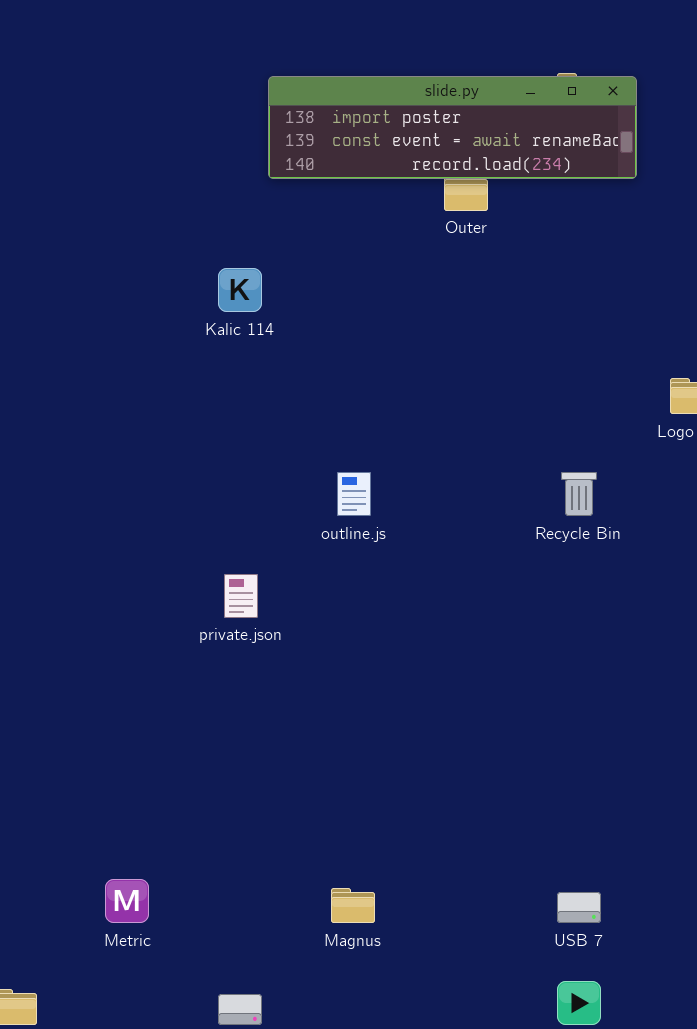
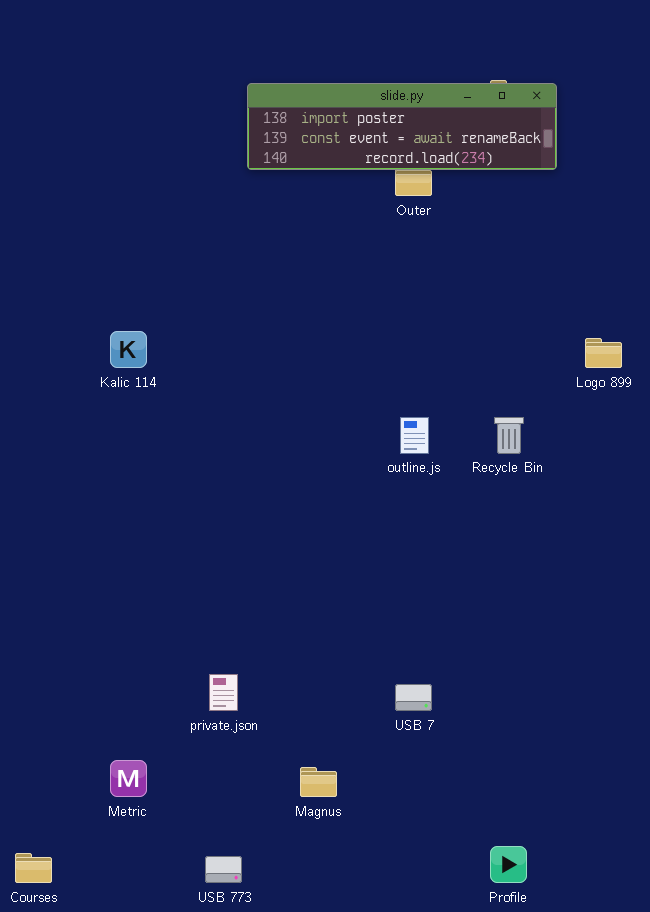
Kalic 114: [218,268,262,312] -> [110,331,147,368], moved
outline.js: [337,472,371,516] -> [400,417,429,454], moved
private.json: [224,574,258,618] -> [209,674,238,711], moved
USB 7: [557,892,601,923] -> [395,684,432,711], moved

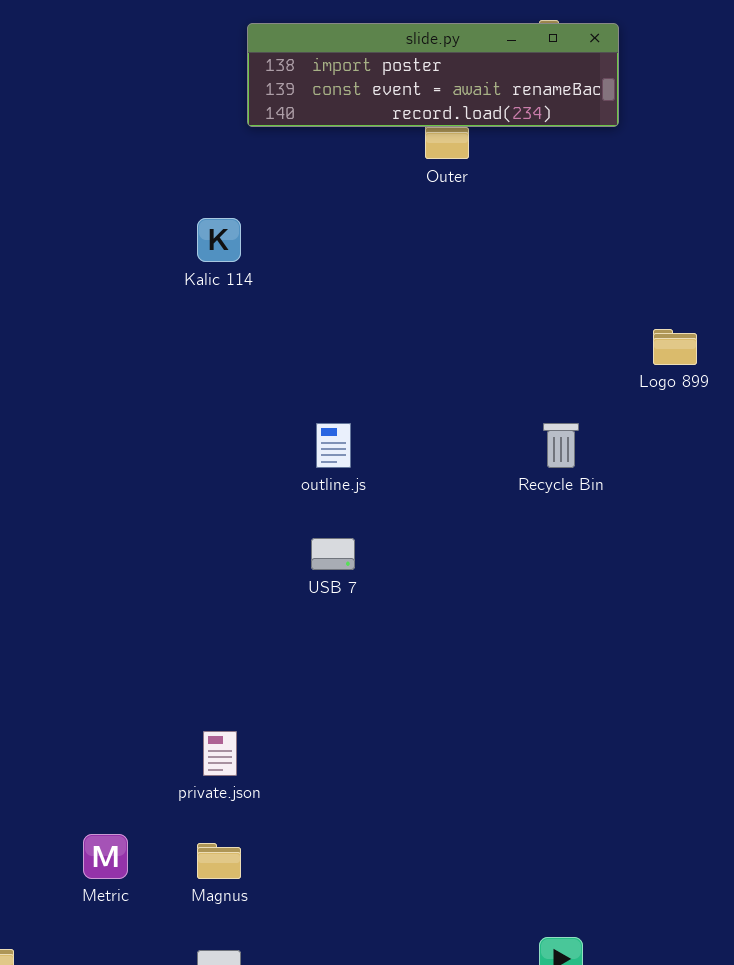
Kalic 114: [110,331,147,368] -> [197,218,241,262], moved
outline.js: [400,417,429,454] -> [316,423,351,468], moved
USB 7: [395,684,432,711] -> [311,538,355,570], moved
Magnus: [300,767,337,797] -> [197,843,241,879], moved

